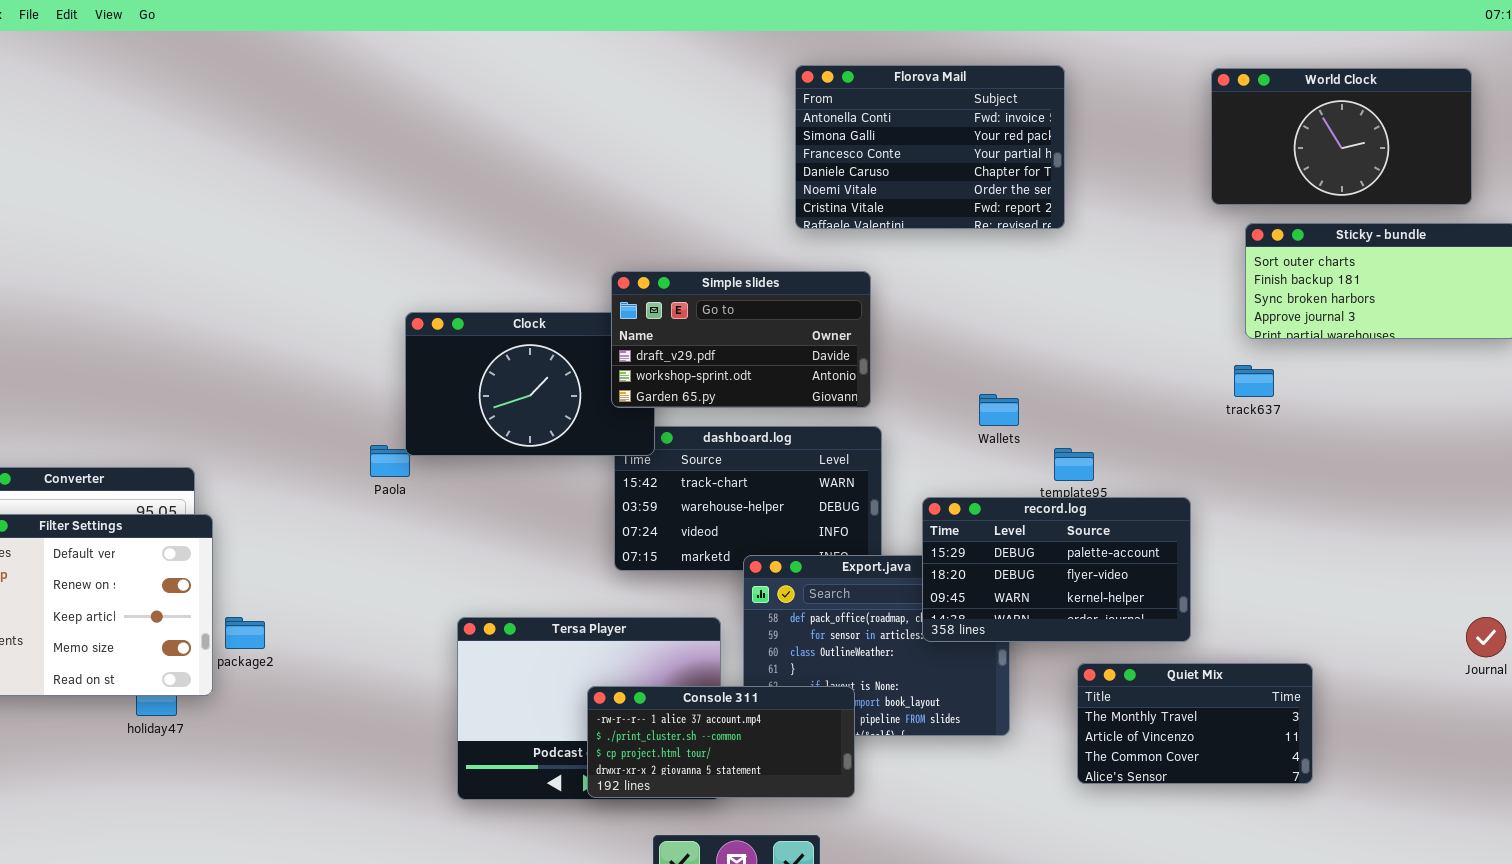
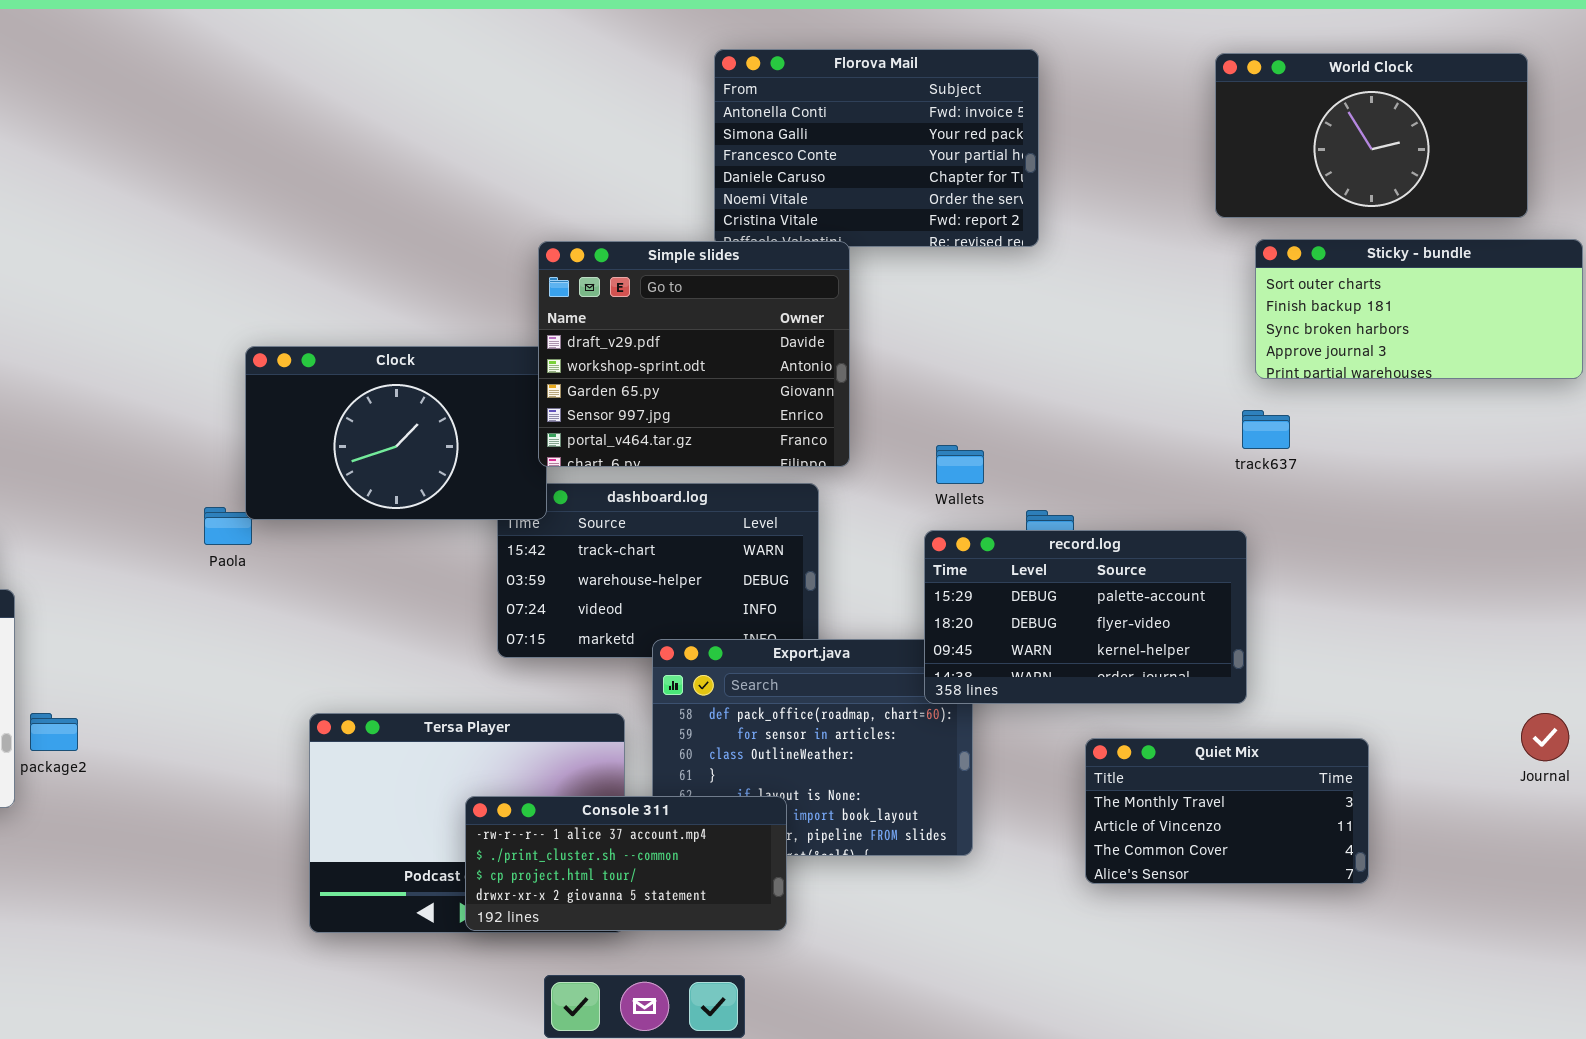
Simple slides: [611,271,871,408] -> [538,241,850,467], moved, resized
record.log: [922,497,1191,642] -> [924,530,1247,704], moved
Quiet Mix: [1077,663,1313,784] -> [1085,738,1369,884], moved

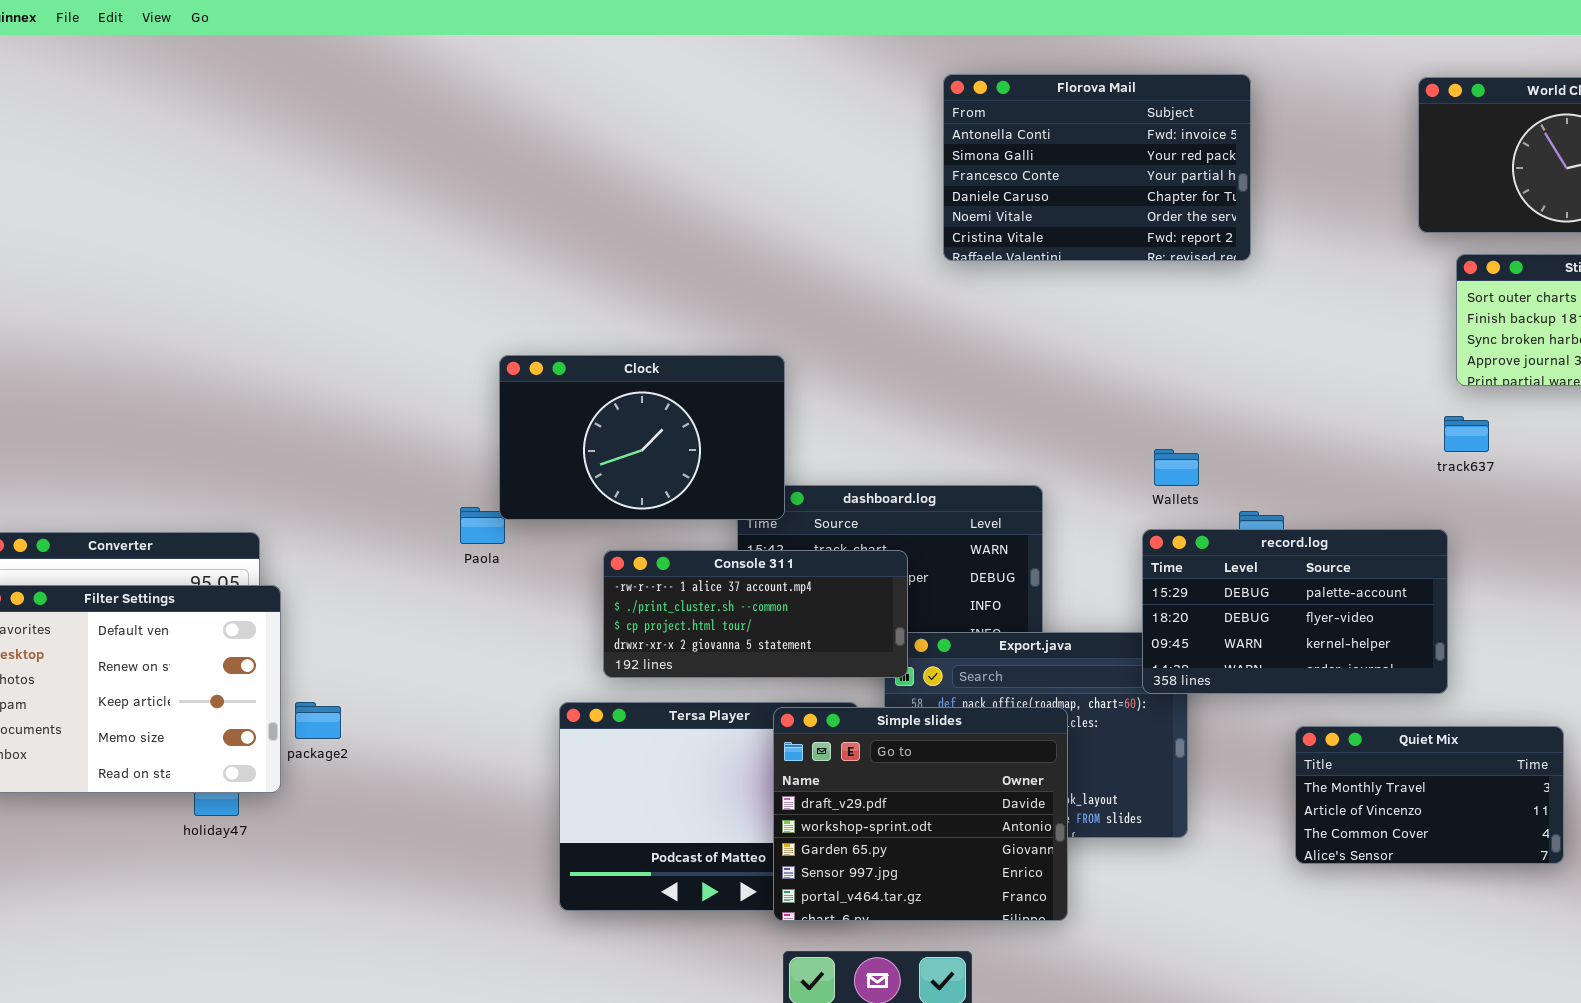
Simple slides: [538,241,850,467] -> [773,707,1068,921], moved
Console 311: [465,796,787,931] -> [603,550,908,678], moved

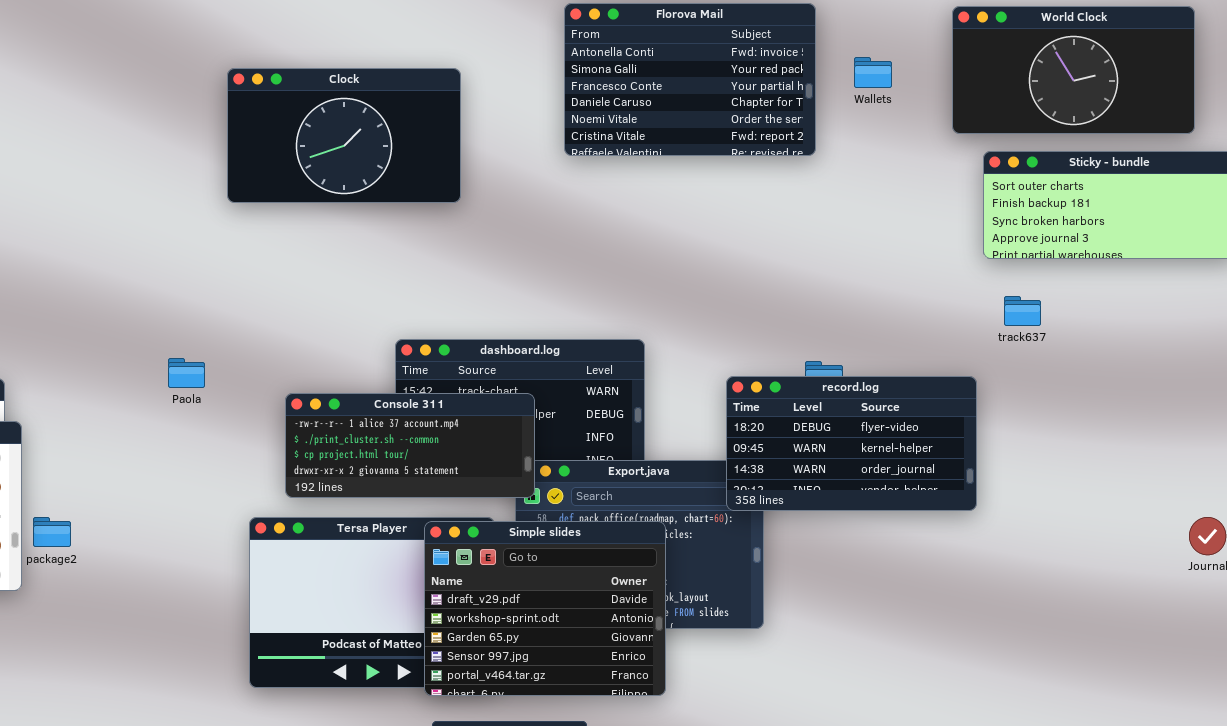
Clock: [499,355,785,520] -> [227,68,461,203], moved
track637: [1444,416,1489,452] -> [1004,296,1041,326], moved
Wallets: [1154,449,1199,486] -> [854,57,892,88], moved
record.log: [1142,529,1448,694] -> [726,376,977,511], scrolled down 1 row
Quiet Mix: [1295,726,1564,864] -> none, closed

